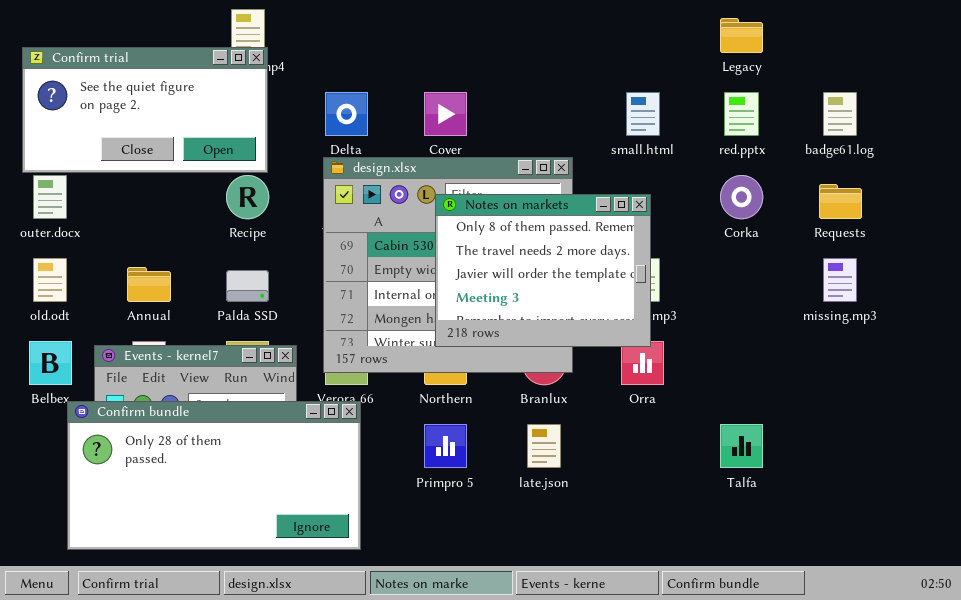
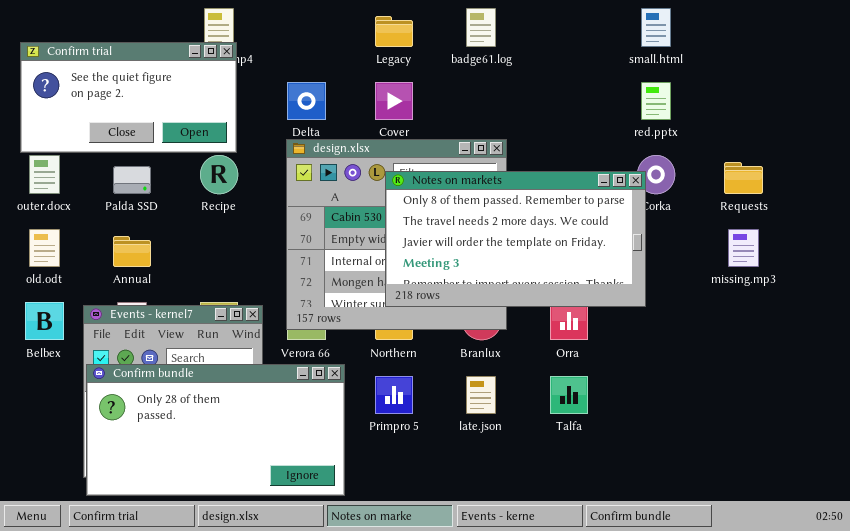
Legacy: [720,18,763,53] -> [375,16,413,47], moved
small.html: [626,92,660,136] -> [641,8,671,47], moved
badge61.log: [823,92,857,136] -> [466,8,496,47], moved
Notes on markets: [435,194,651,347] -> [385,171,646,307], resized
Palda SSD: [226,270,269,302] -> [113,166,151,194], moved
Confirm bundle: [67,401,361,550] -> [86,364,345,496], moved
Talfa: [720,424,763,468] -> [550,376,588,414], moved

